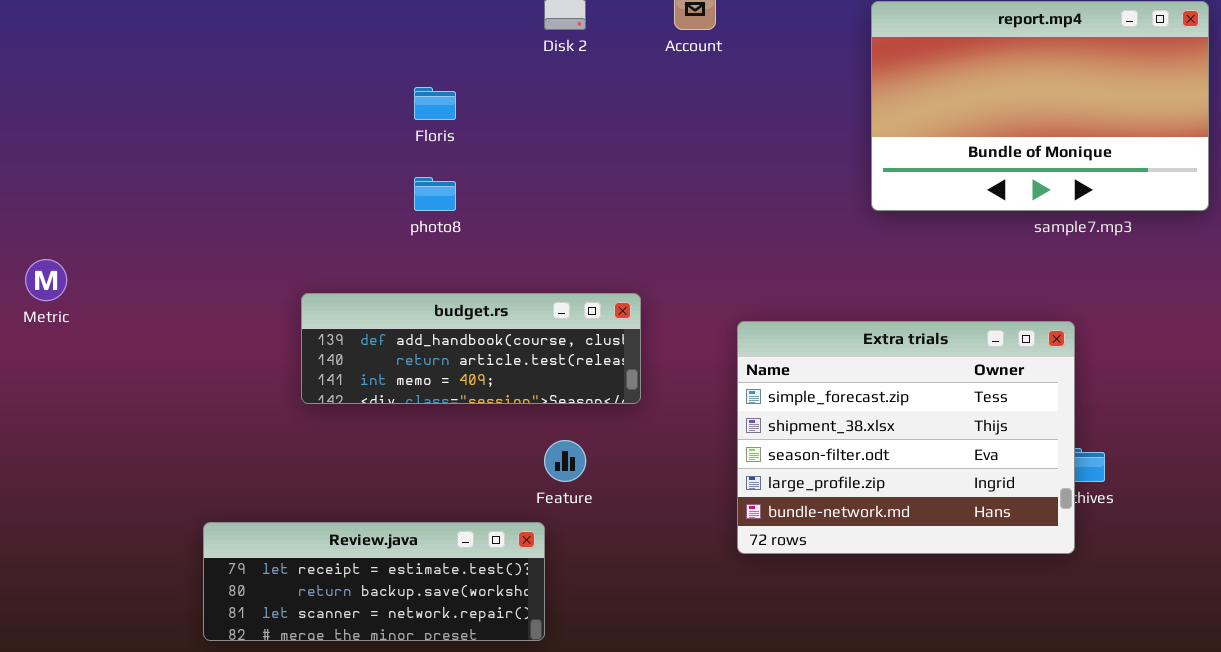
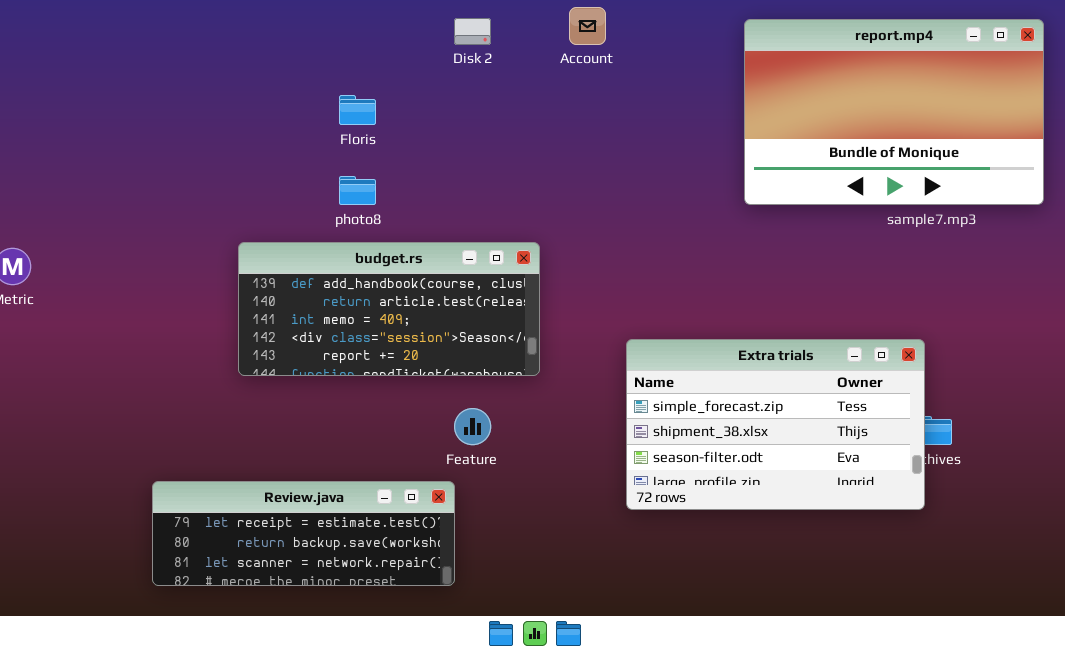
budget.rs: [301,293,641,404] -> [238,242,540,376], resized
Extra trials: [737,321,1075,554] -> [626,339,925,510], resized

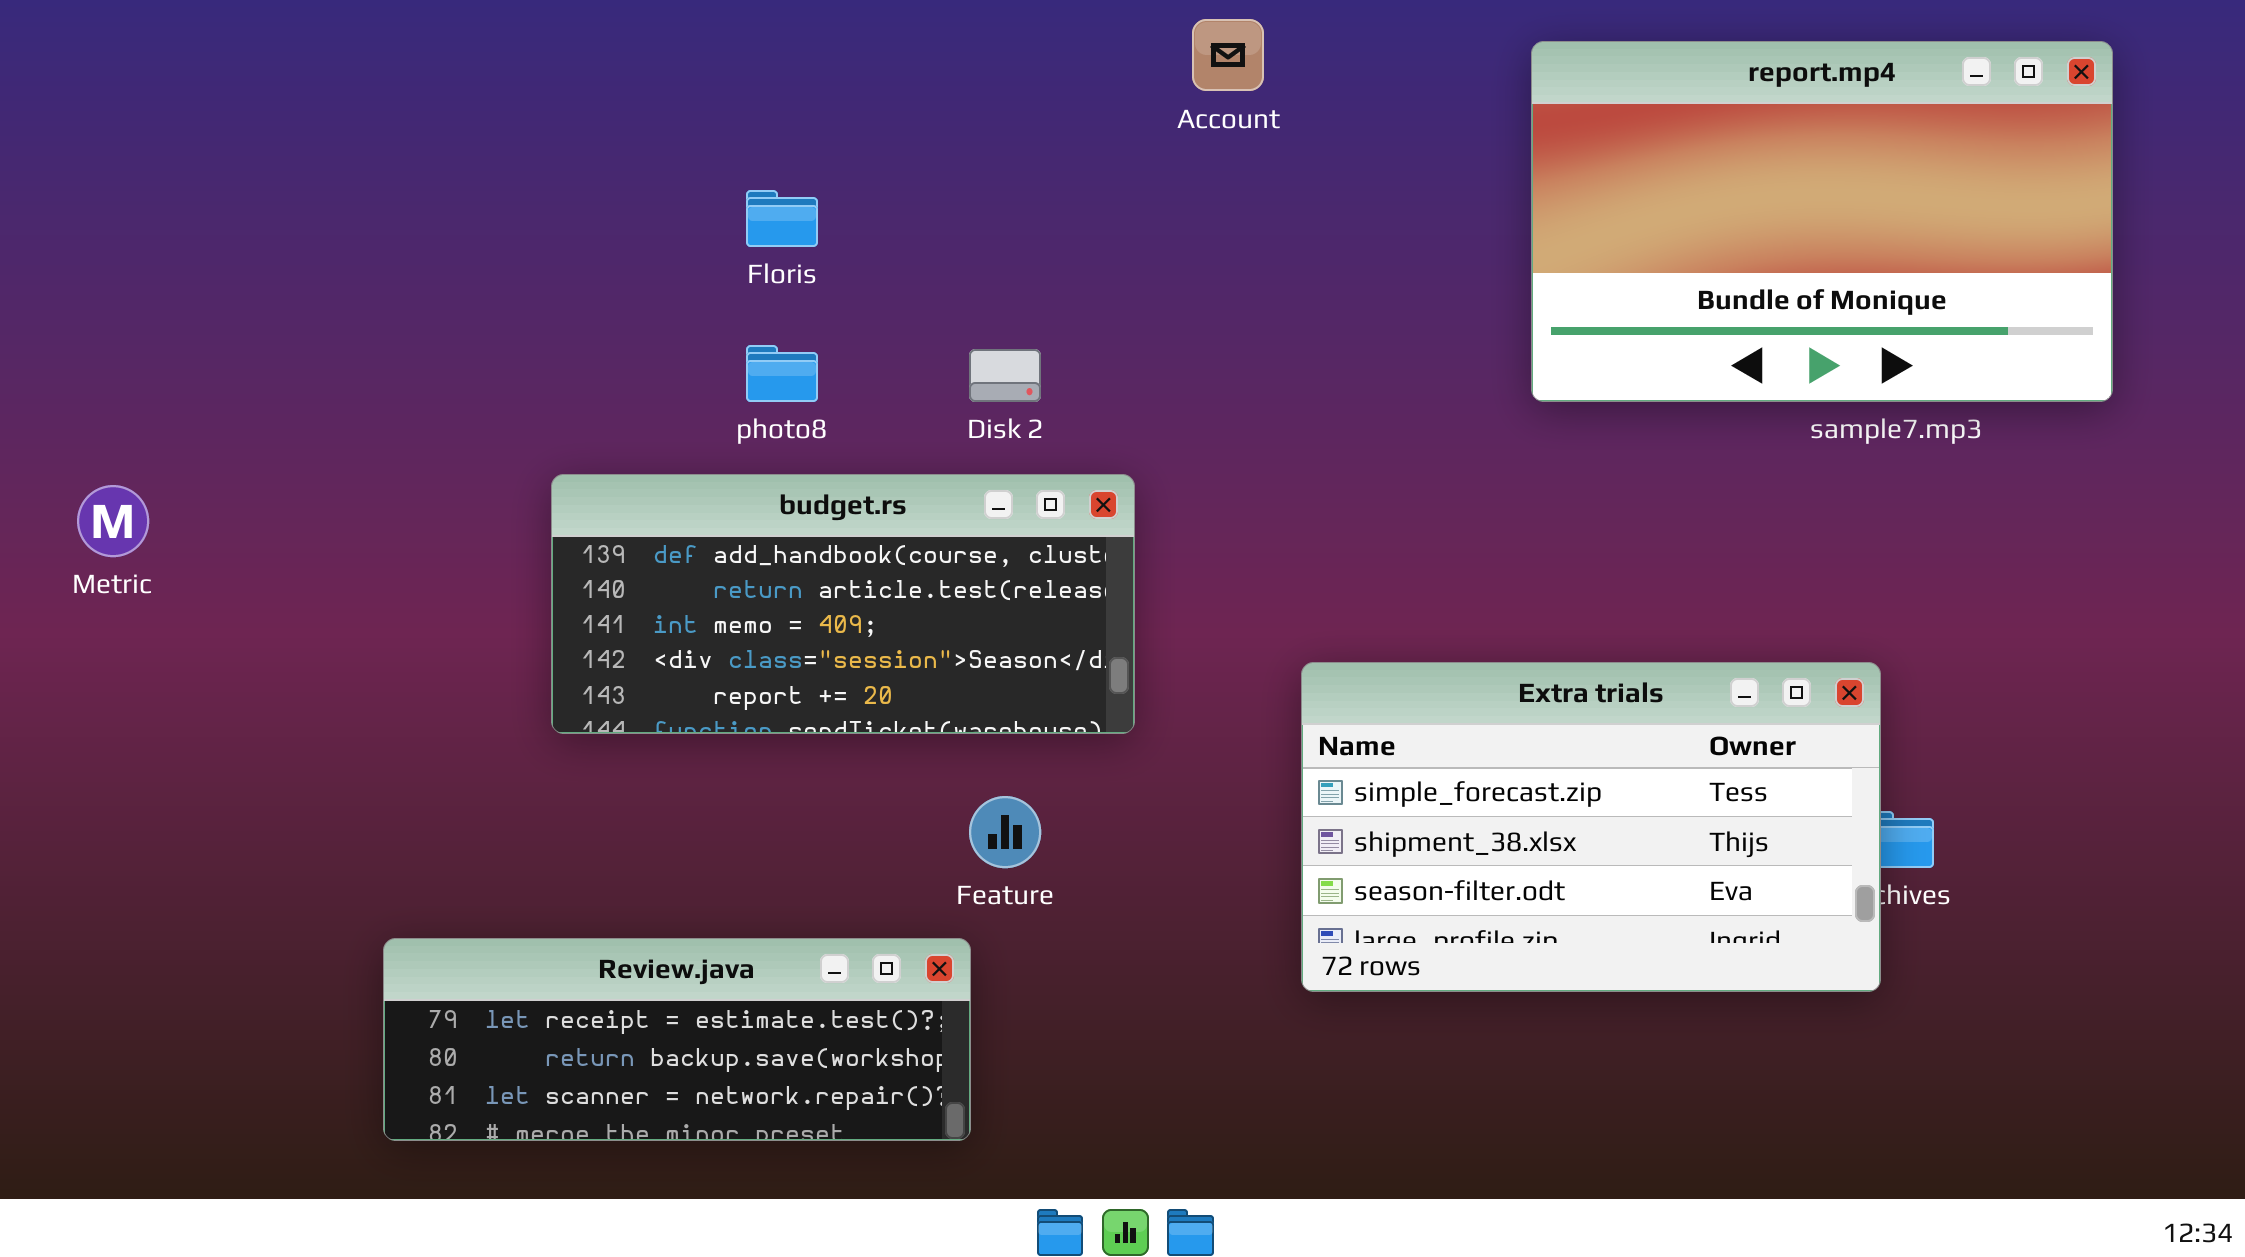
Disk 2: [454,18,491,45] -> [969,349,1041,402], moved

